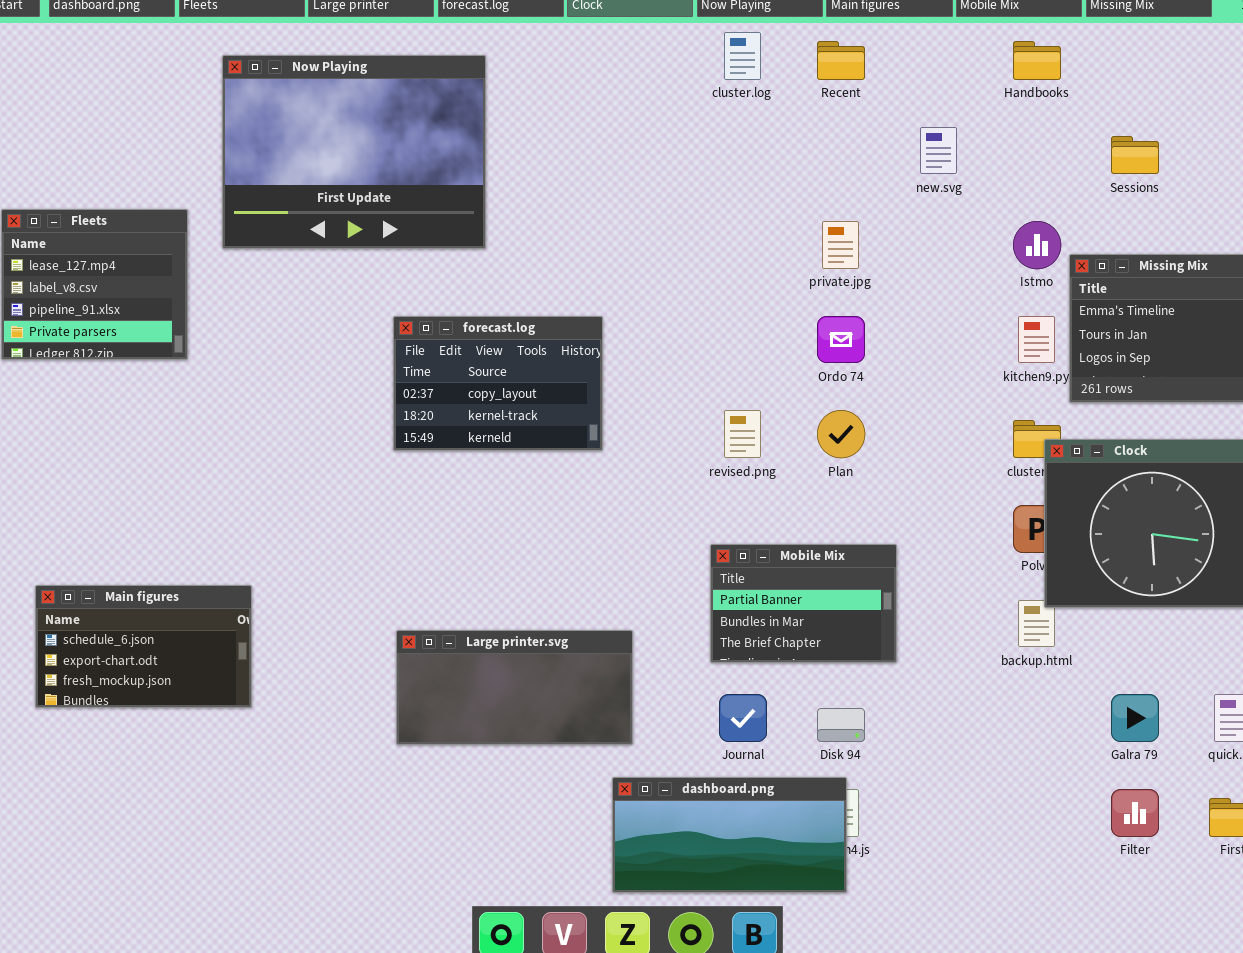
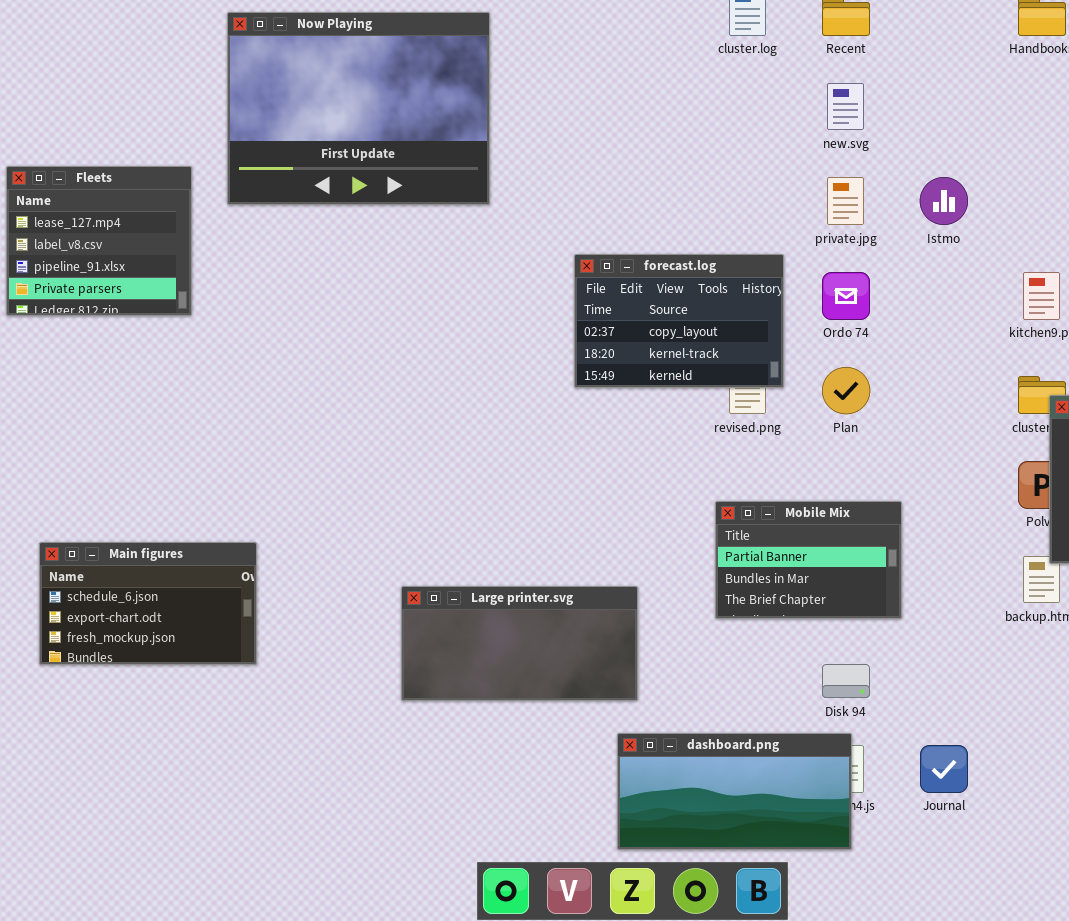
new.svg: [920,127,957,174] -> [827,83,864,130], moved
Istmo: [1013,221,1061,269] -> [920,177,968,225], moved
forecast.log: [393,316,603,451] -> [574,254,784,388], moved
Journal: [719,694,767,742] -> [920,745,968,793], moved

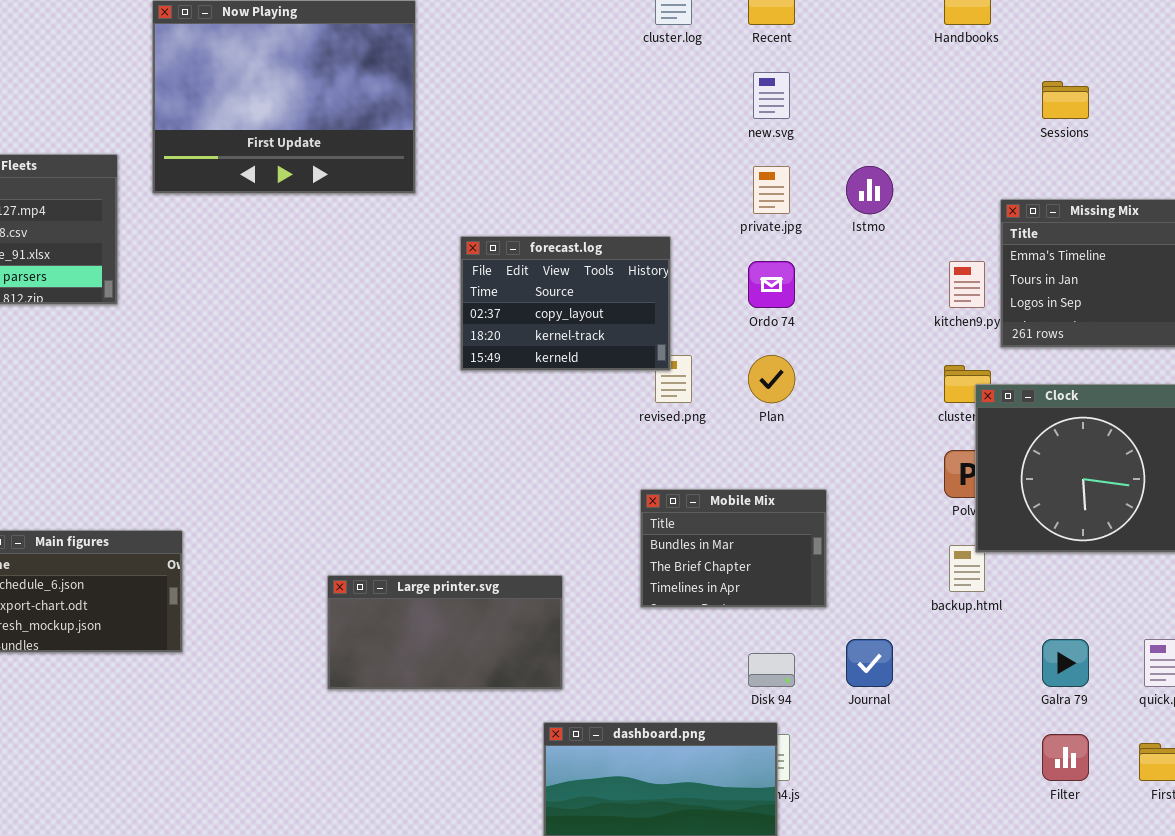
forecast.log: [574,254,784,388] -> [460,236,671,371], moved
Mobile Mix: [715,501,902,619] -> [640,489,827,608], scrolled down 1 row
Journal: [920,745,968,793] -> [846,639,893,687], moved

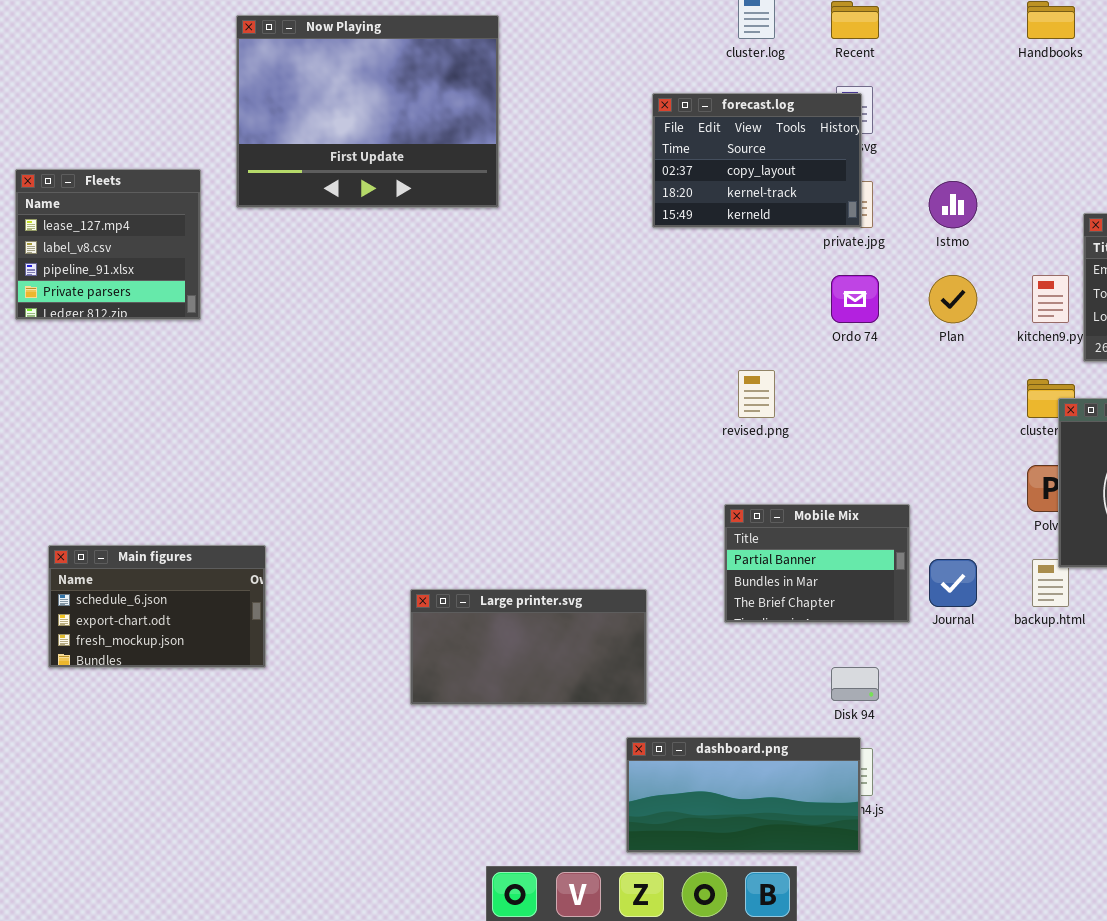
forecast.log: [460,236,671,371] -> [652,93,862,228], moved
Plan: [748,355,795,403] -> [929,275,977,323], moved
Mobile Mix: [640,489,827,608] -> [724,504,910,623], scrolled up 1 row
Journal: [846,639,893,687] -> [929,559,977,607], moved

